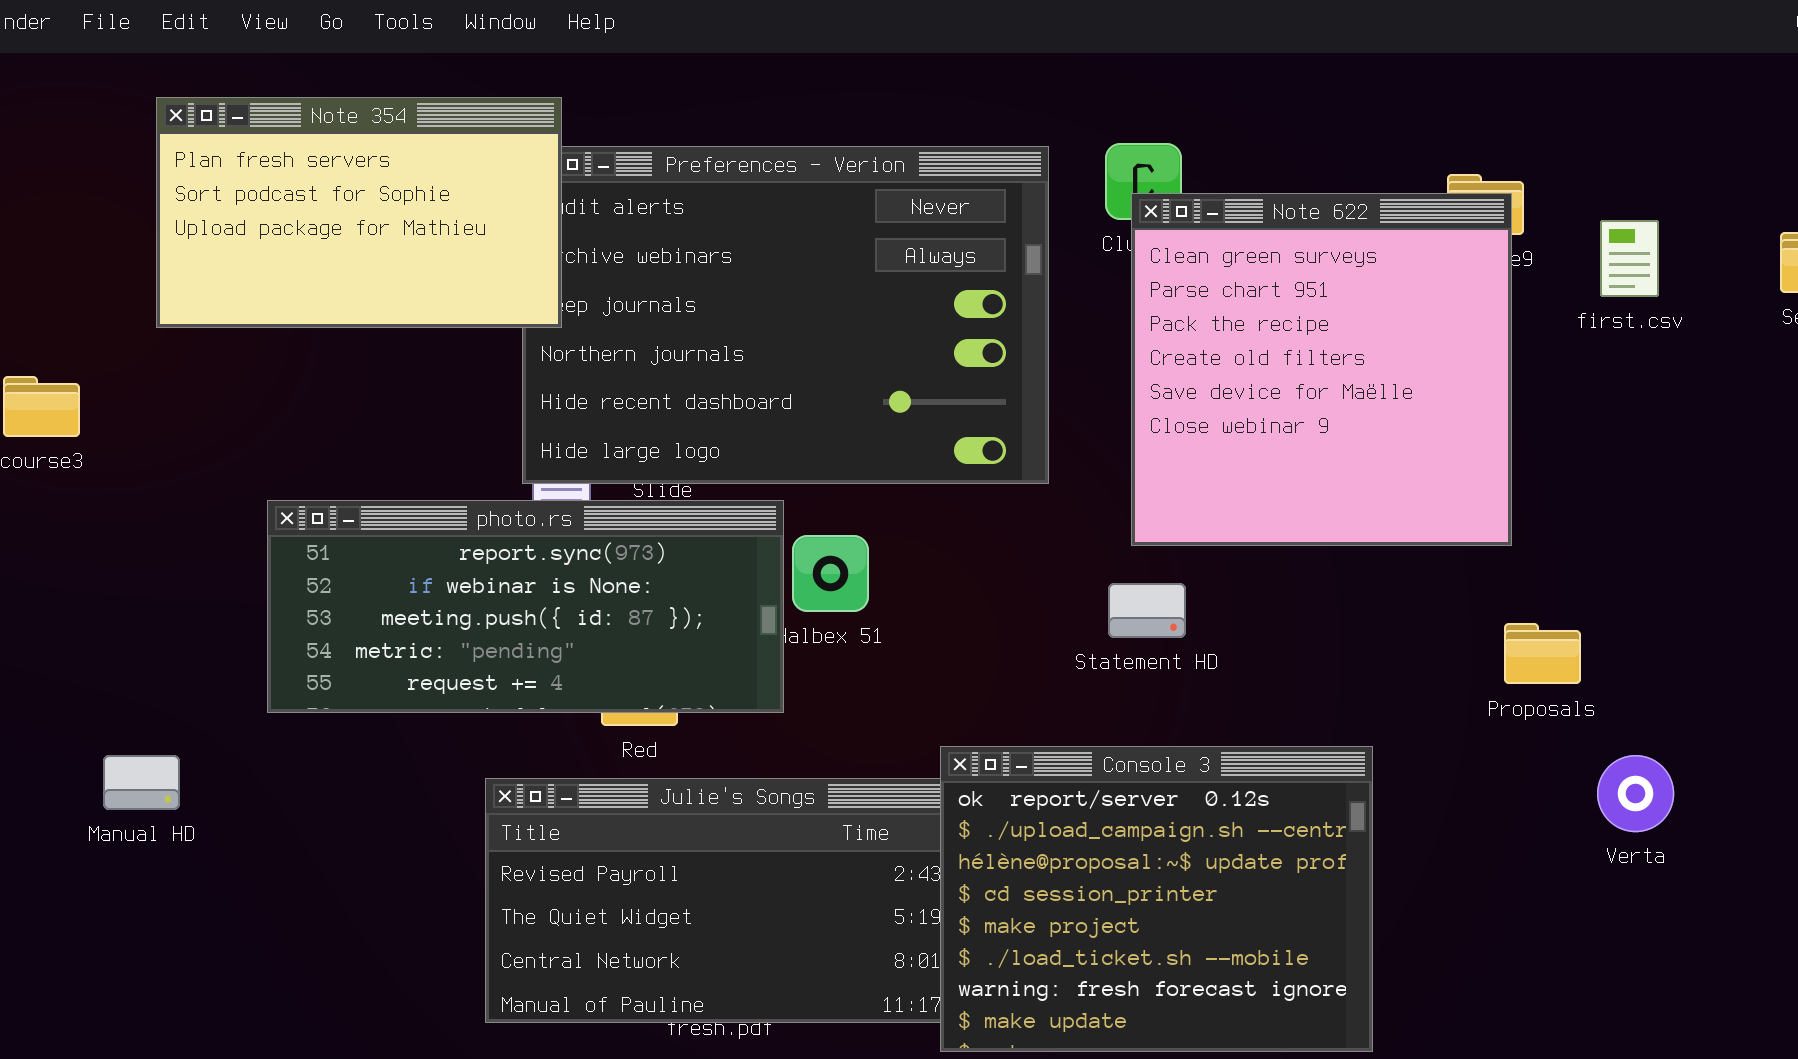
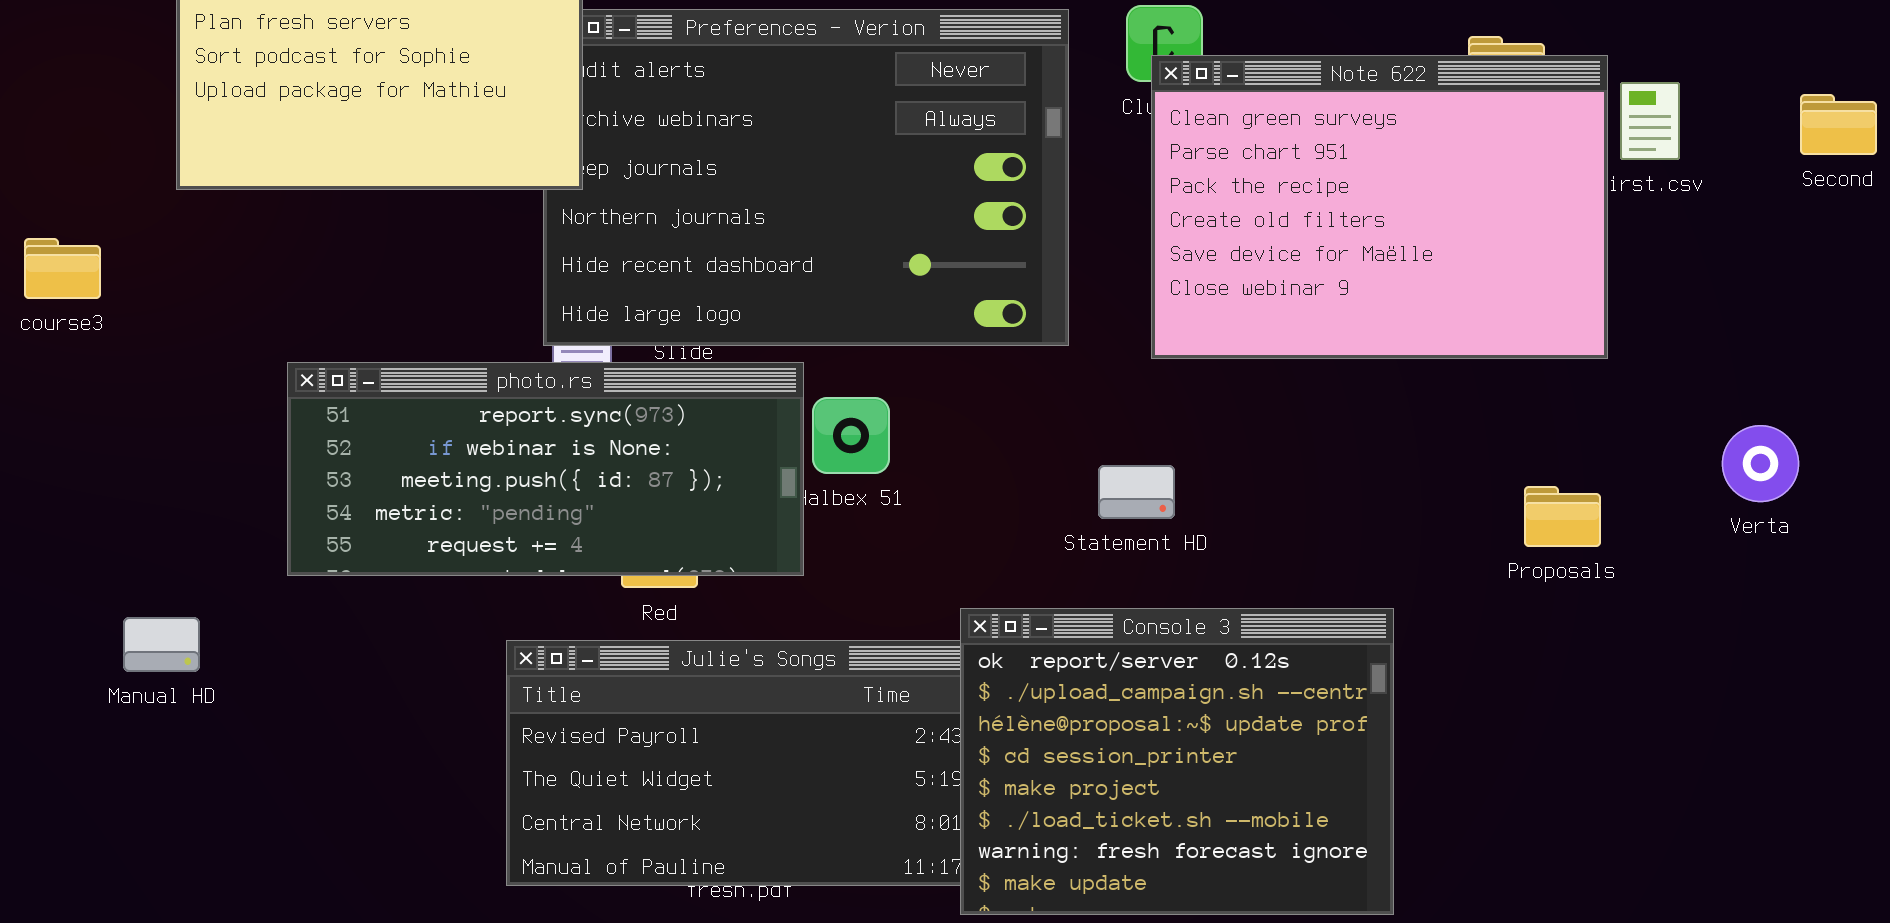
Note 622: [1131,193,1512,546] -> [1151,55,1608,359], resized
Statement HD: [1108,583,1186,638] -> [1098,465,1175,519], moved
Verta: [1597,755,1674,832] -> [1722,425,1799,502], moved

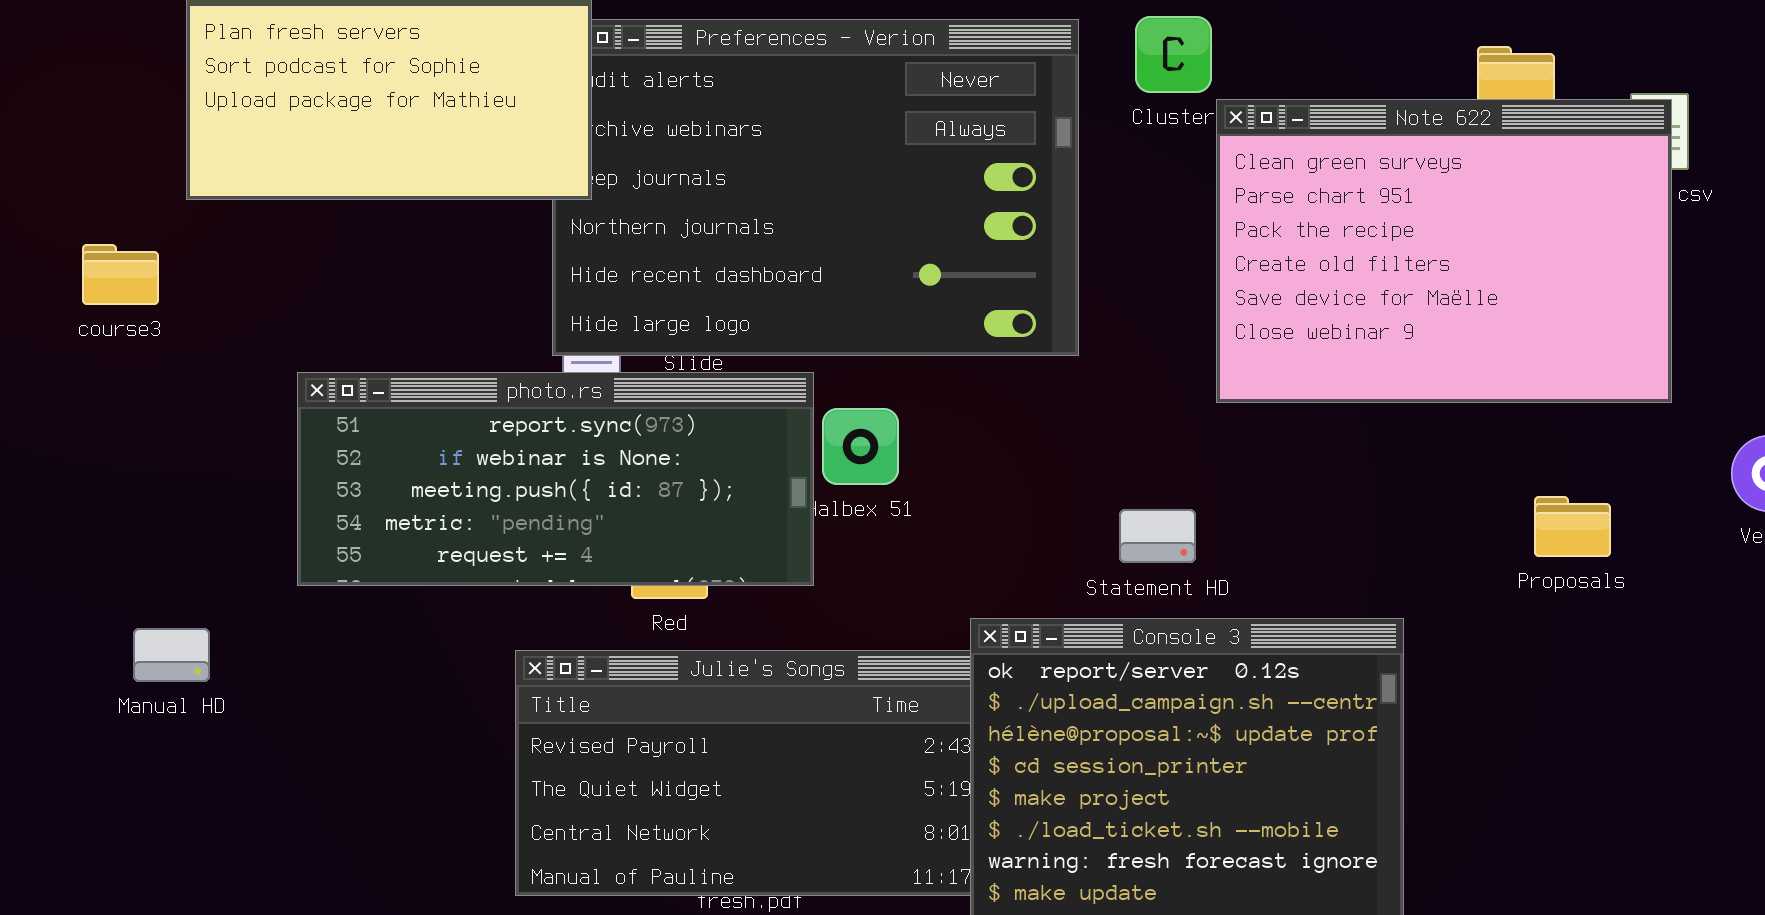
Note 622: [1151,55,1608,359] -> [1216,99,1672,403], moved
course3: [24,238,101,299] -> [82,244,159,305], moved
Statement HD: [1098,465,1175,519] -> [1119,509,1196,563], moved

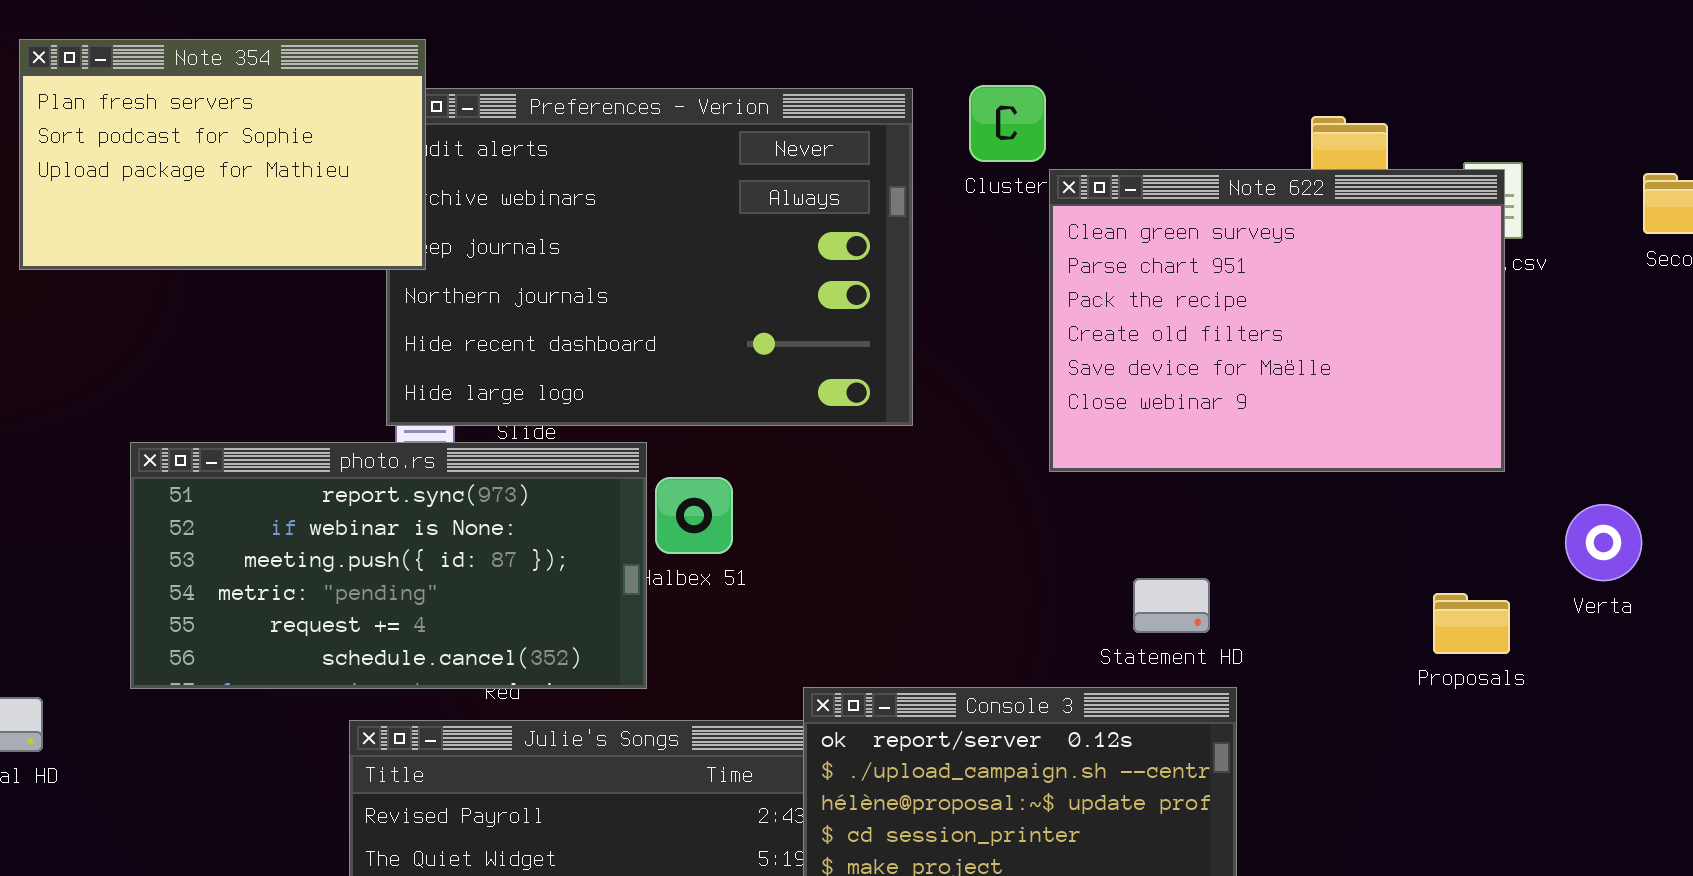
photo.rs: [297,372,814,586] -> [130,442,647,689], resized
Proposals: [1534,496,1611,557] -> [1433,593,1510,654], moved
Statement HD: [1119,509,1196,563] -> [1133,578,1210,633], moved

